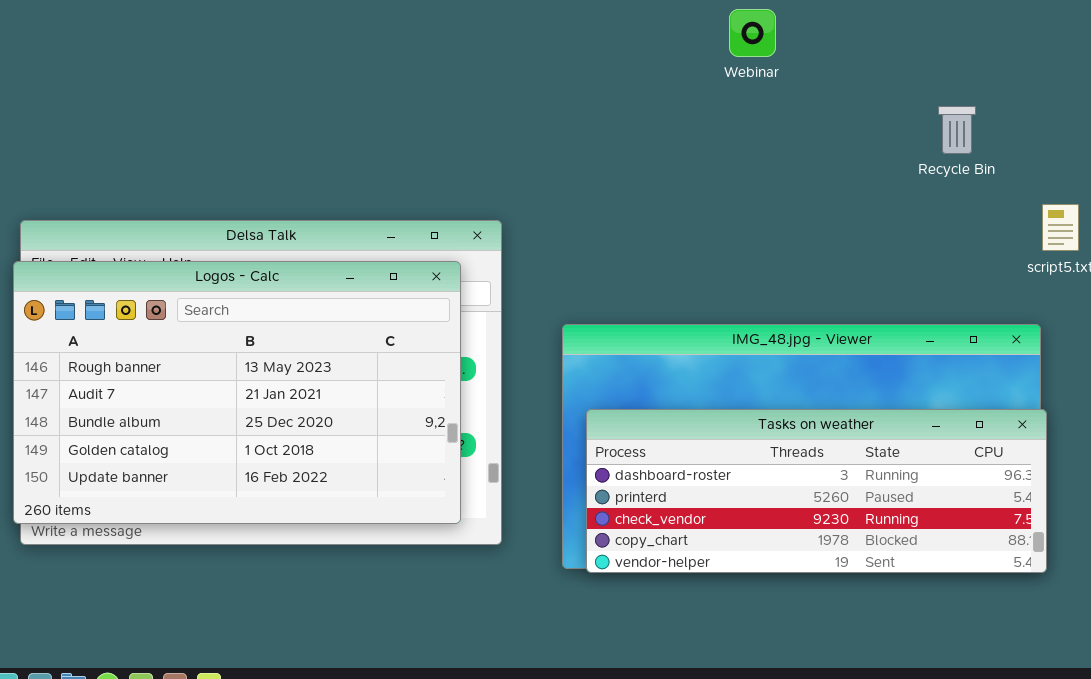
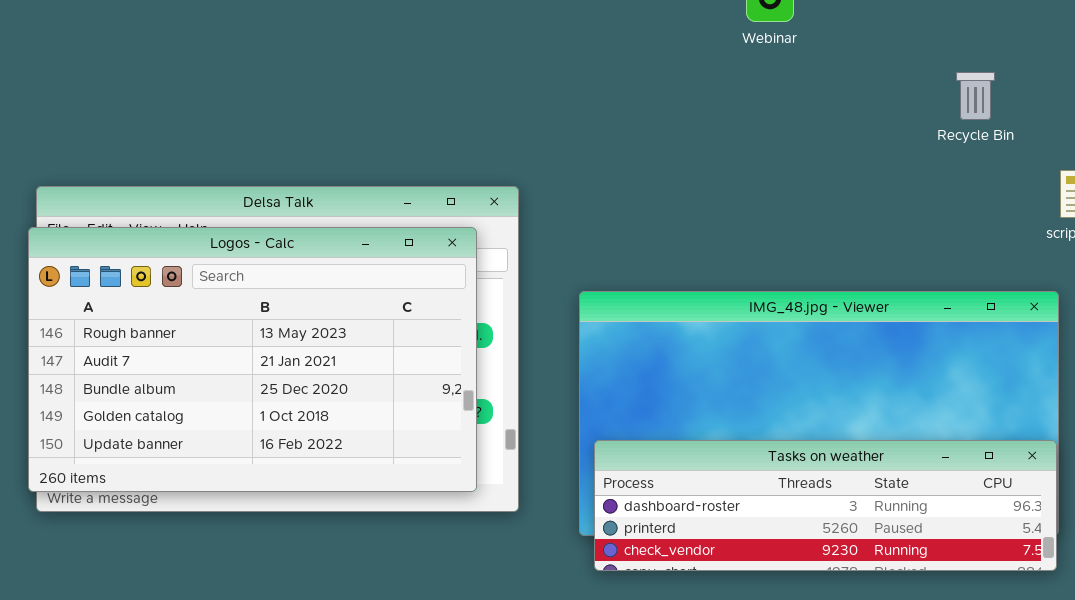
Tasks on weather: [586,409,1047,573] -> [594,440,1057,571], moved, resized

